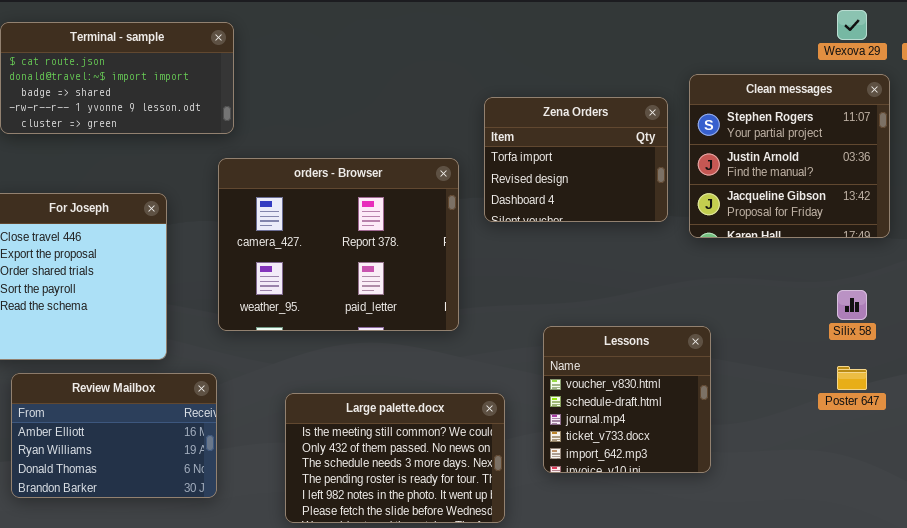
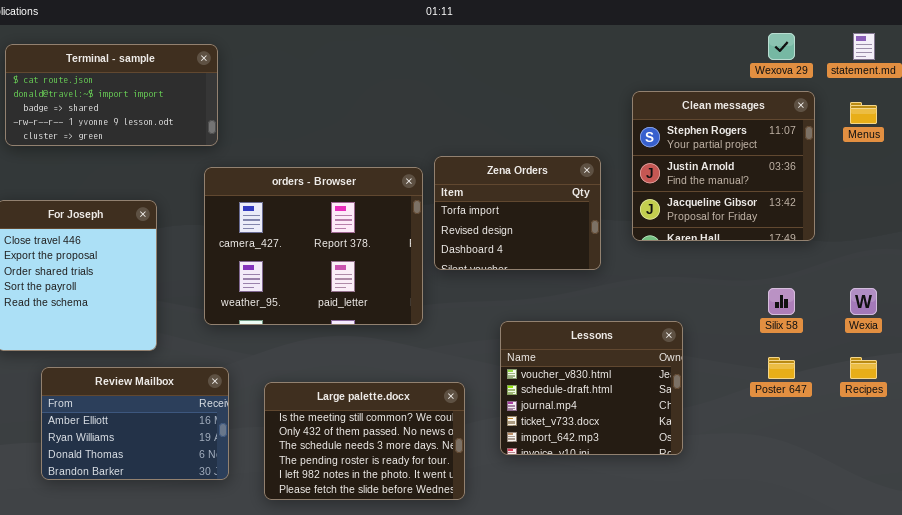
Zena Orders: [484,97,668,222] -> [434,156,601,270], moved
Lessons: [543,326,711,473] -> [500,321,683,455], resized
Review Mailbox: [11,373,217,498] -> [41,367,229,480], moved

